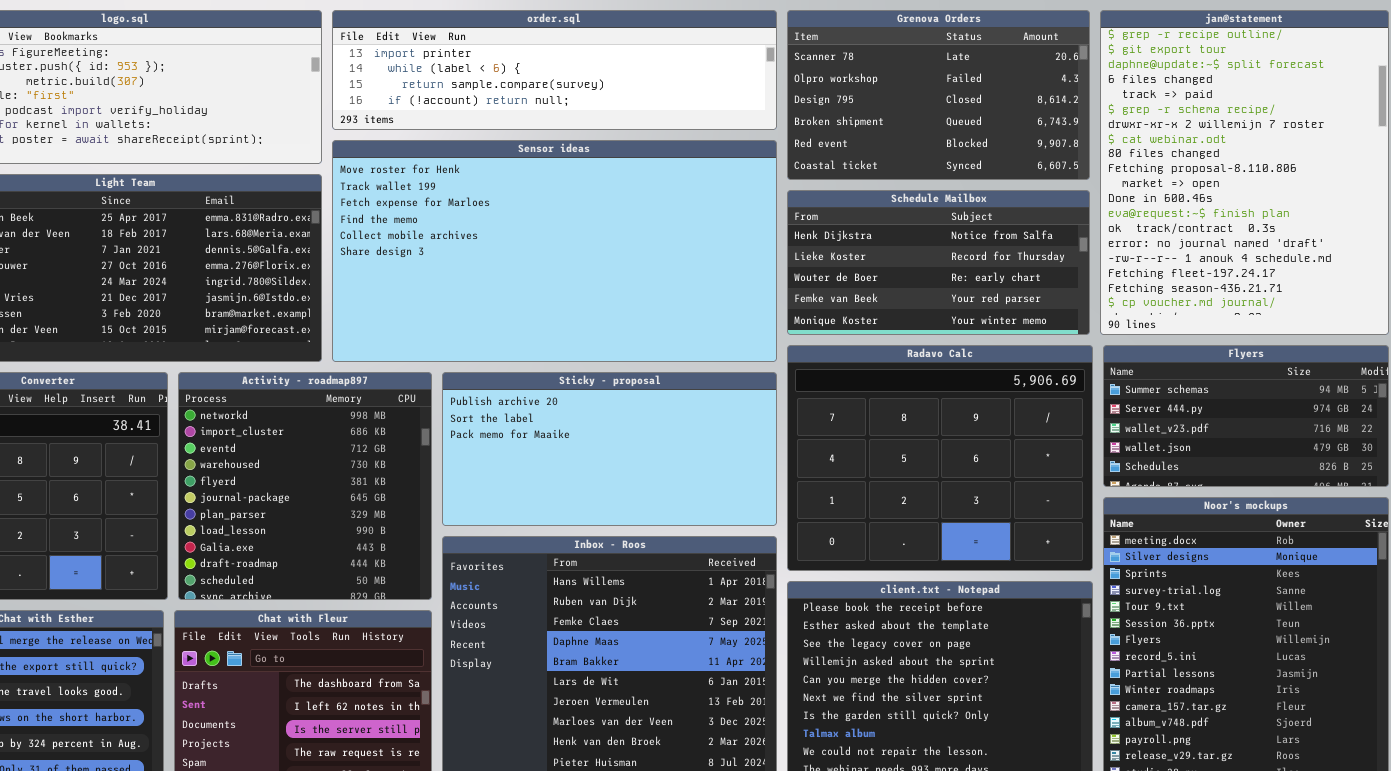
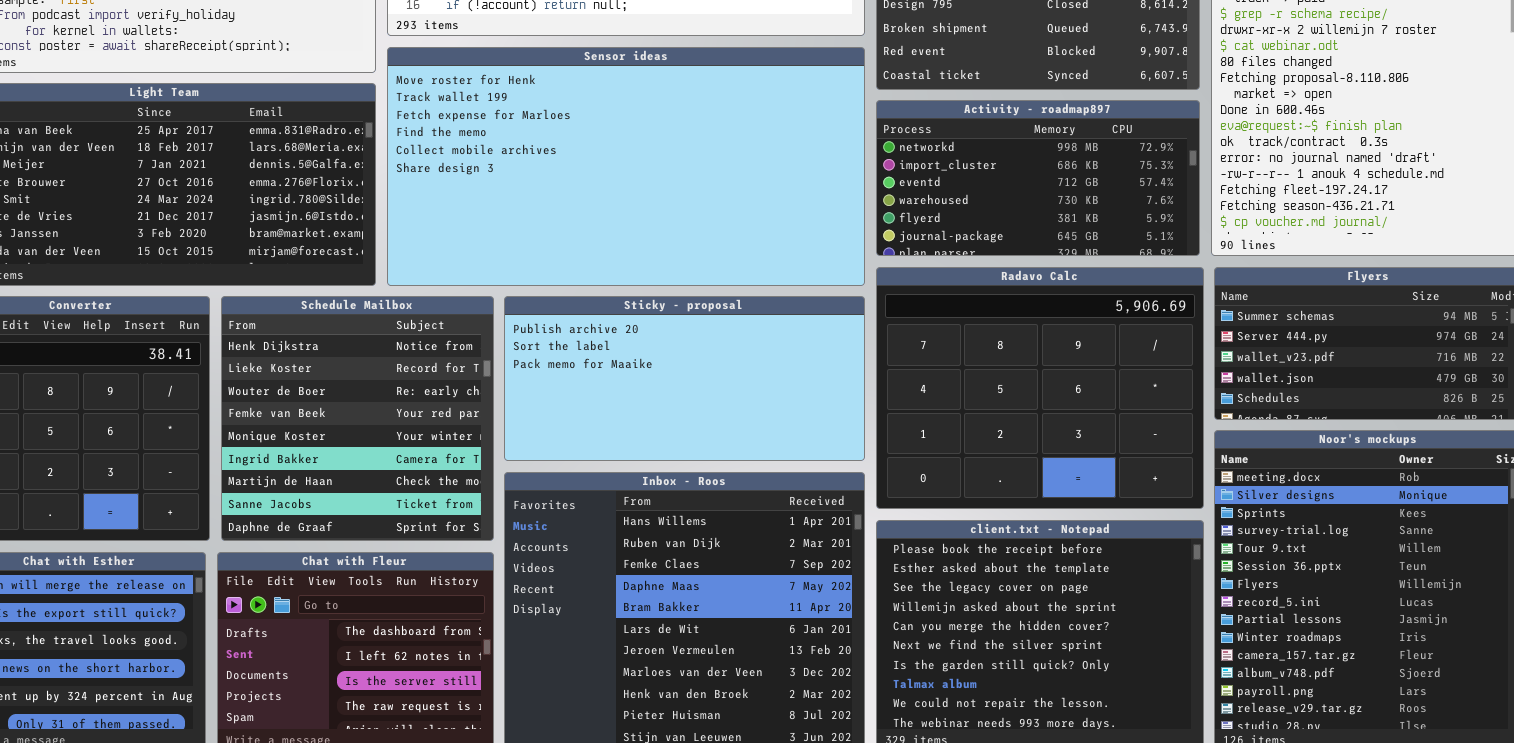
Schedule Mailbox: [787,190,1090,335] -> [221,296,494,541], moved, resized
Activity - roadmap897: [178,372,432,600] -> [876,100,1200,256], moved, resized

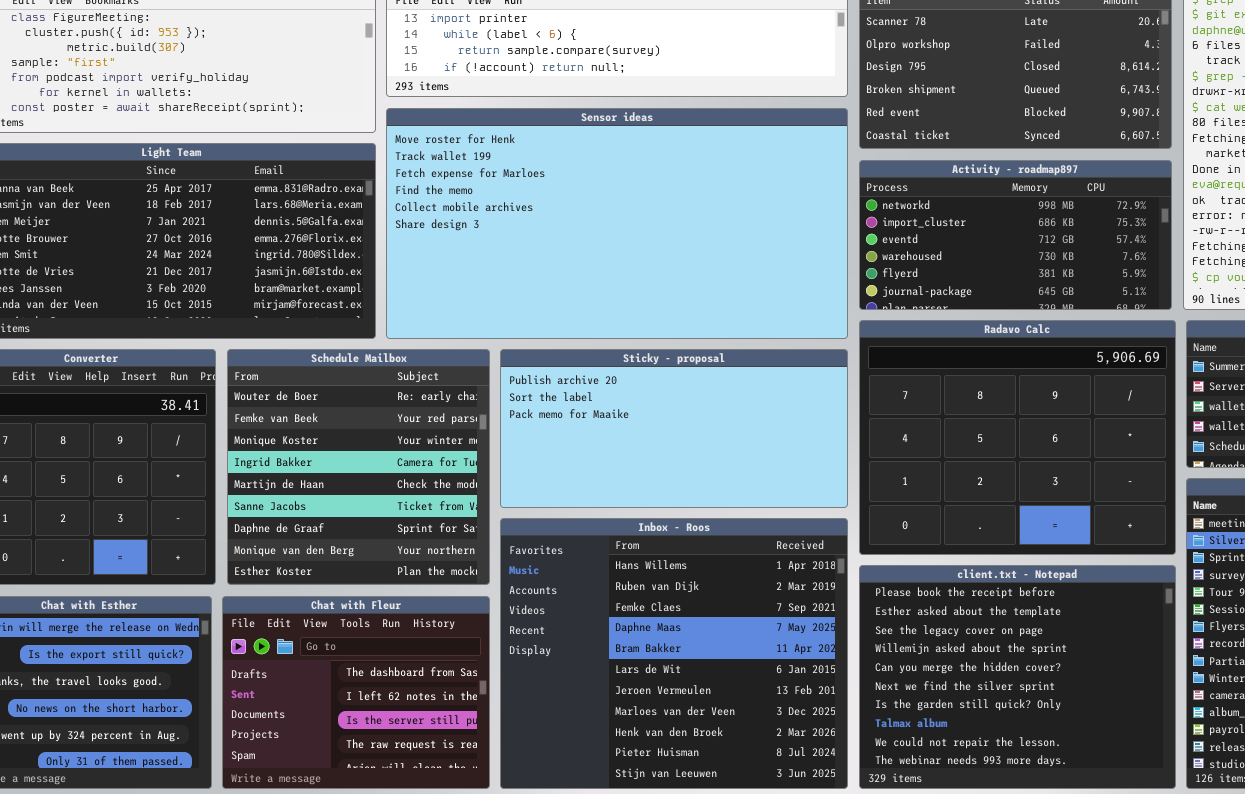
Schedule Mailbox: [221,296,494,541] -> [227,349,490,585], scrolled down 2 rows

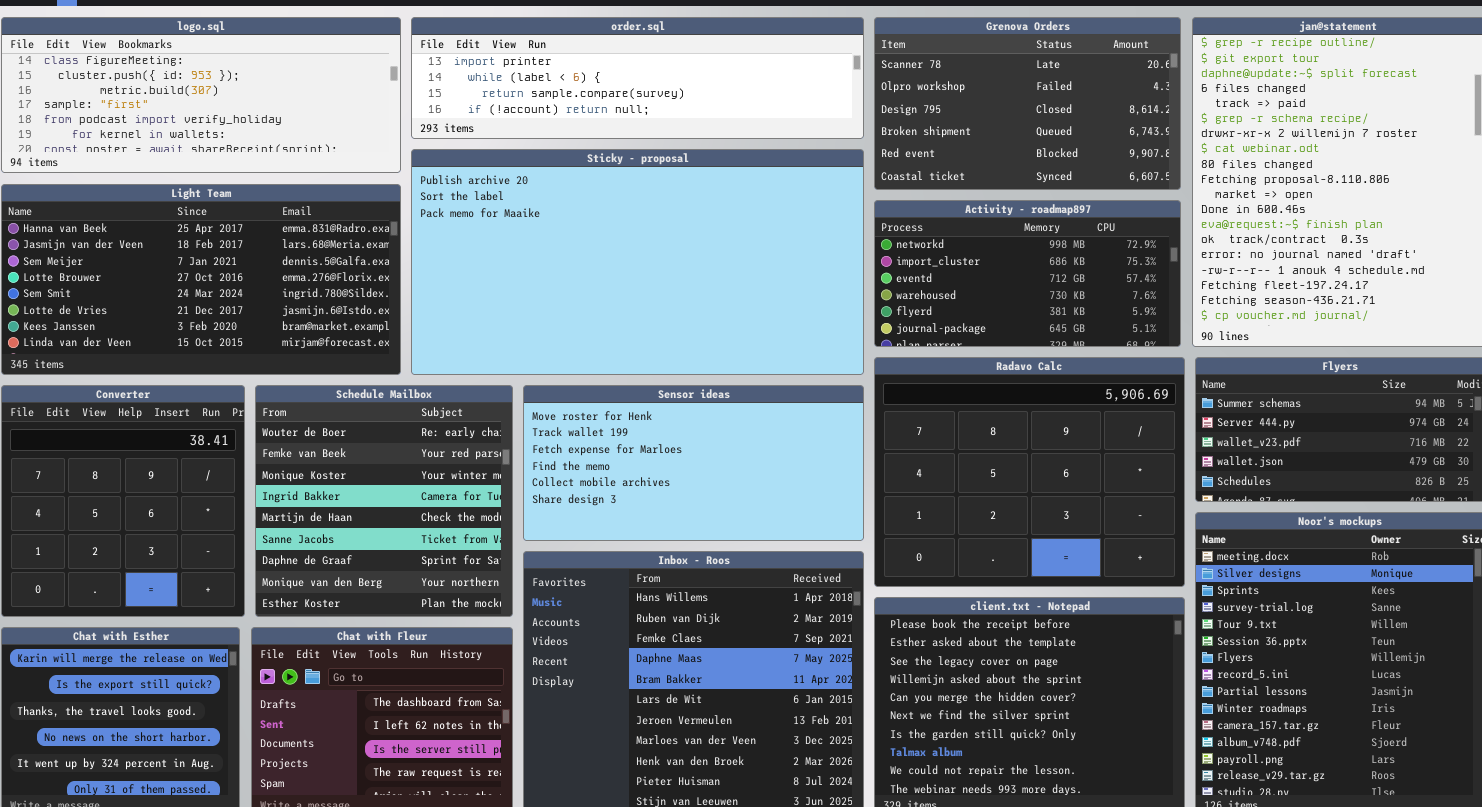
Sensor ideas: [386,108,848,339] -> [523,385,864,541], moved, resized
Sticky - proposal: [500,349,848,508] -> [411,149,864,375], moved, resized

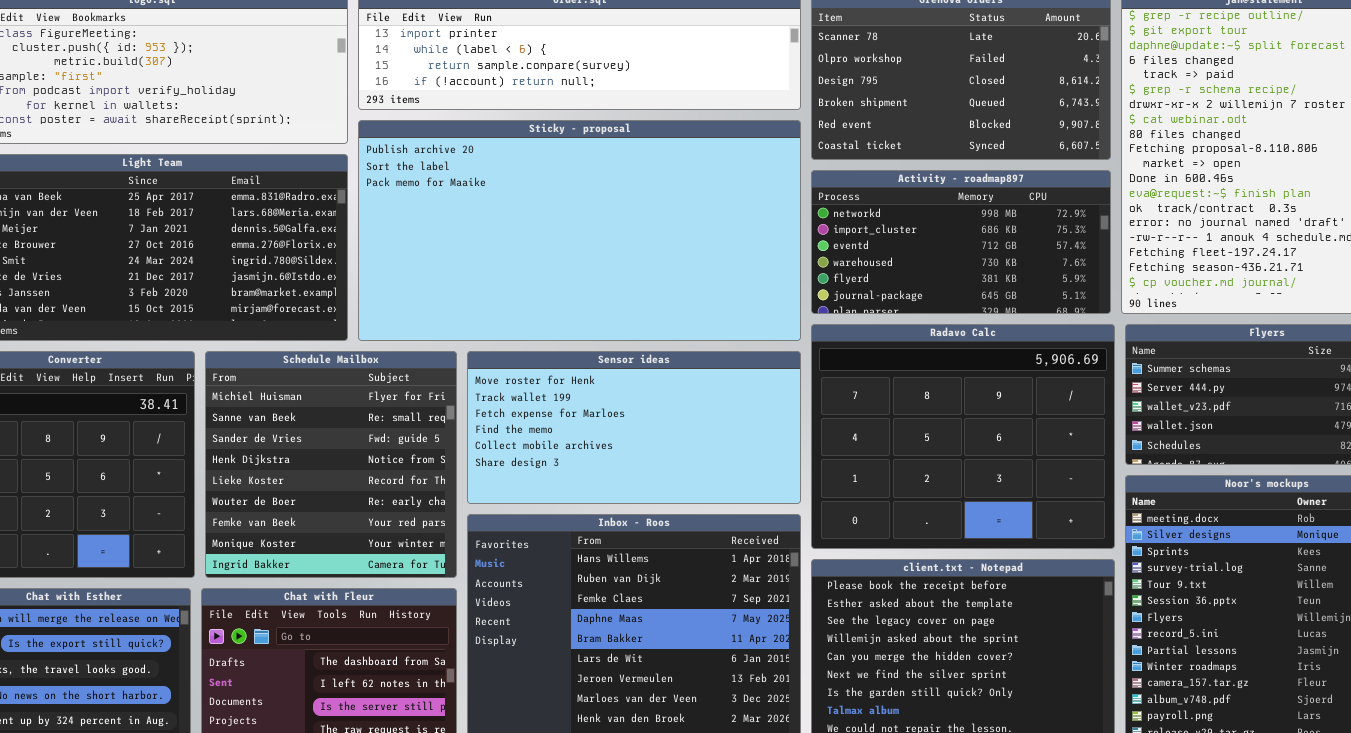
Schedule Mailbox: [255,385,513,617] -> [205,351,457,578], scrolled up 5 rows

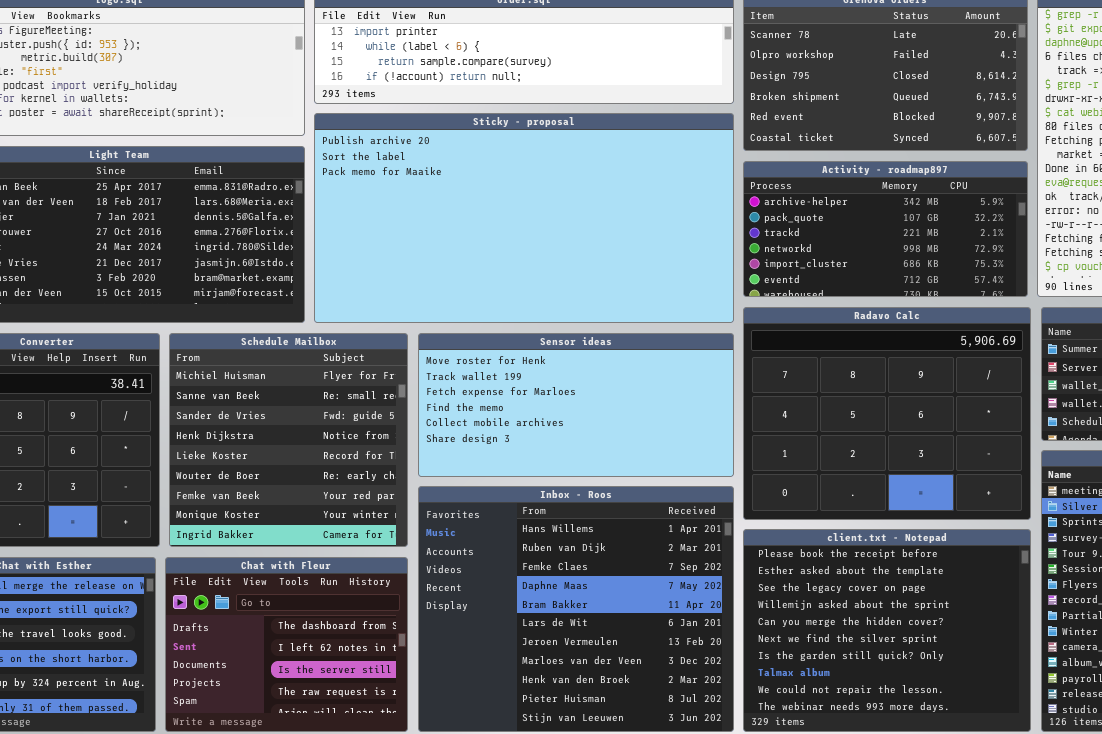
Activity - roadmap897: [811,170,1111,314] -> [743,161,1028,297], scrolled up 3 rows

